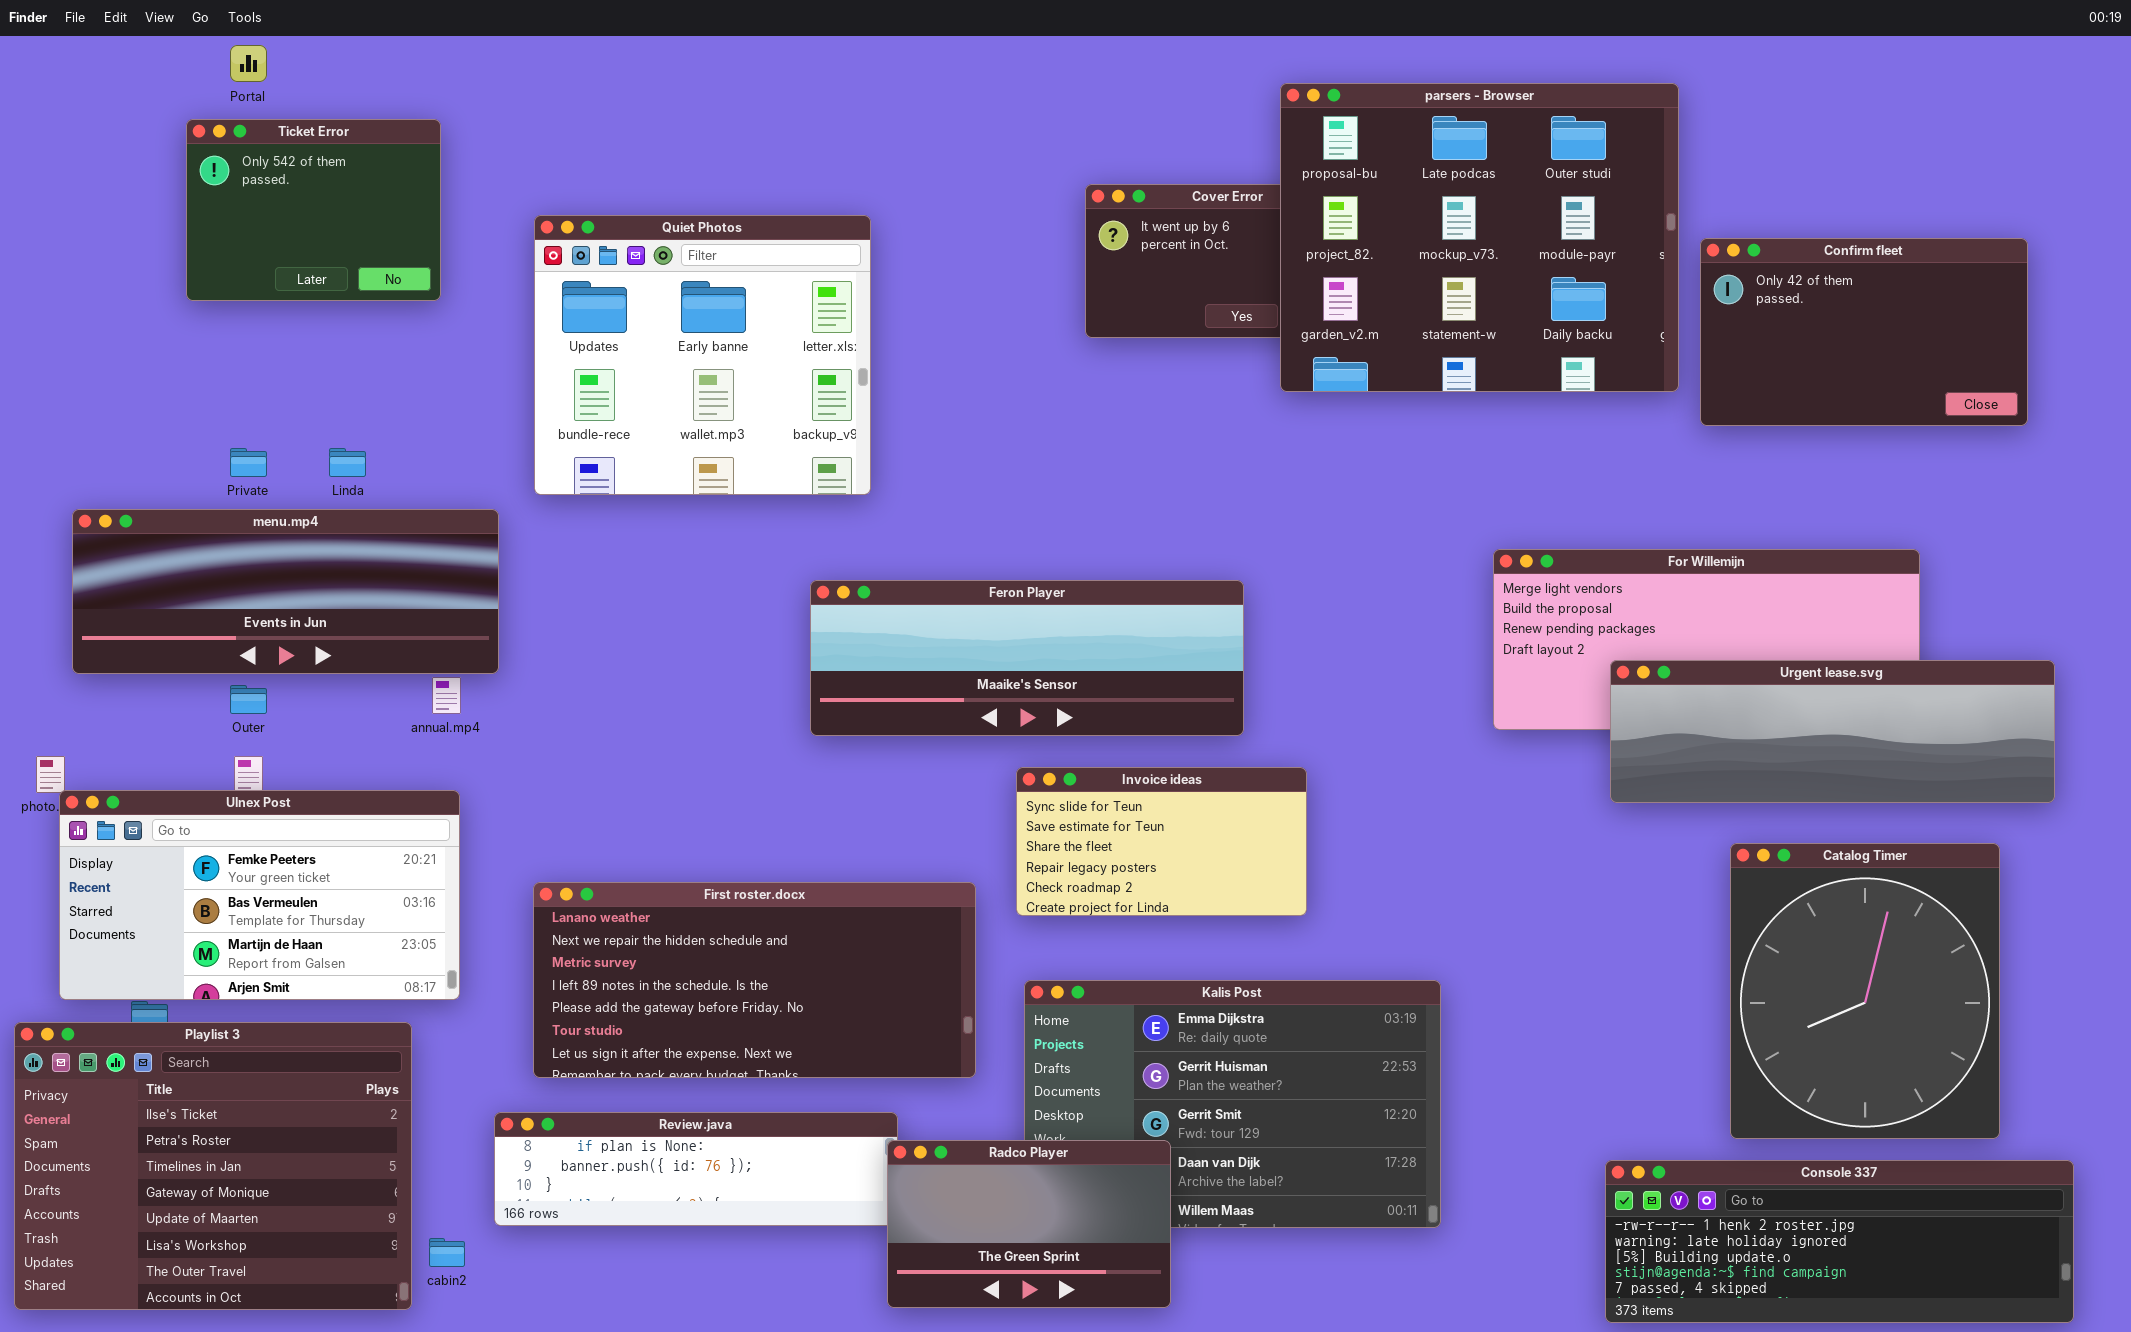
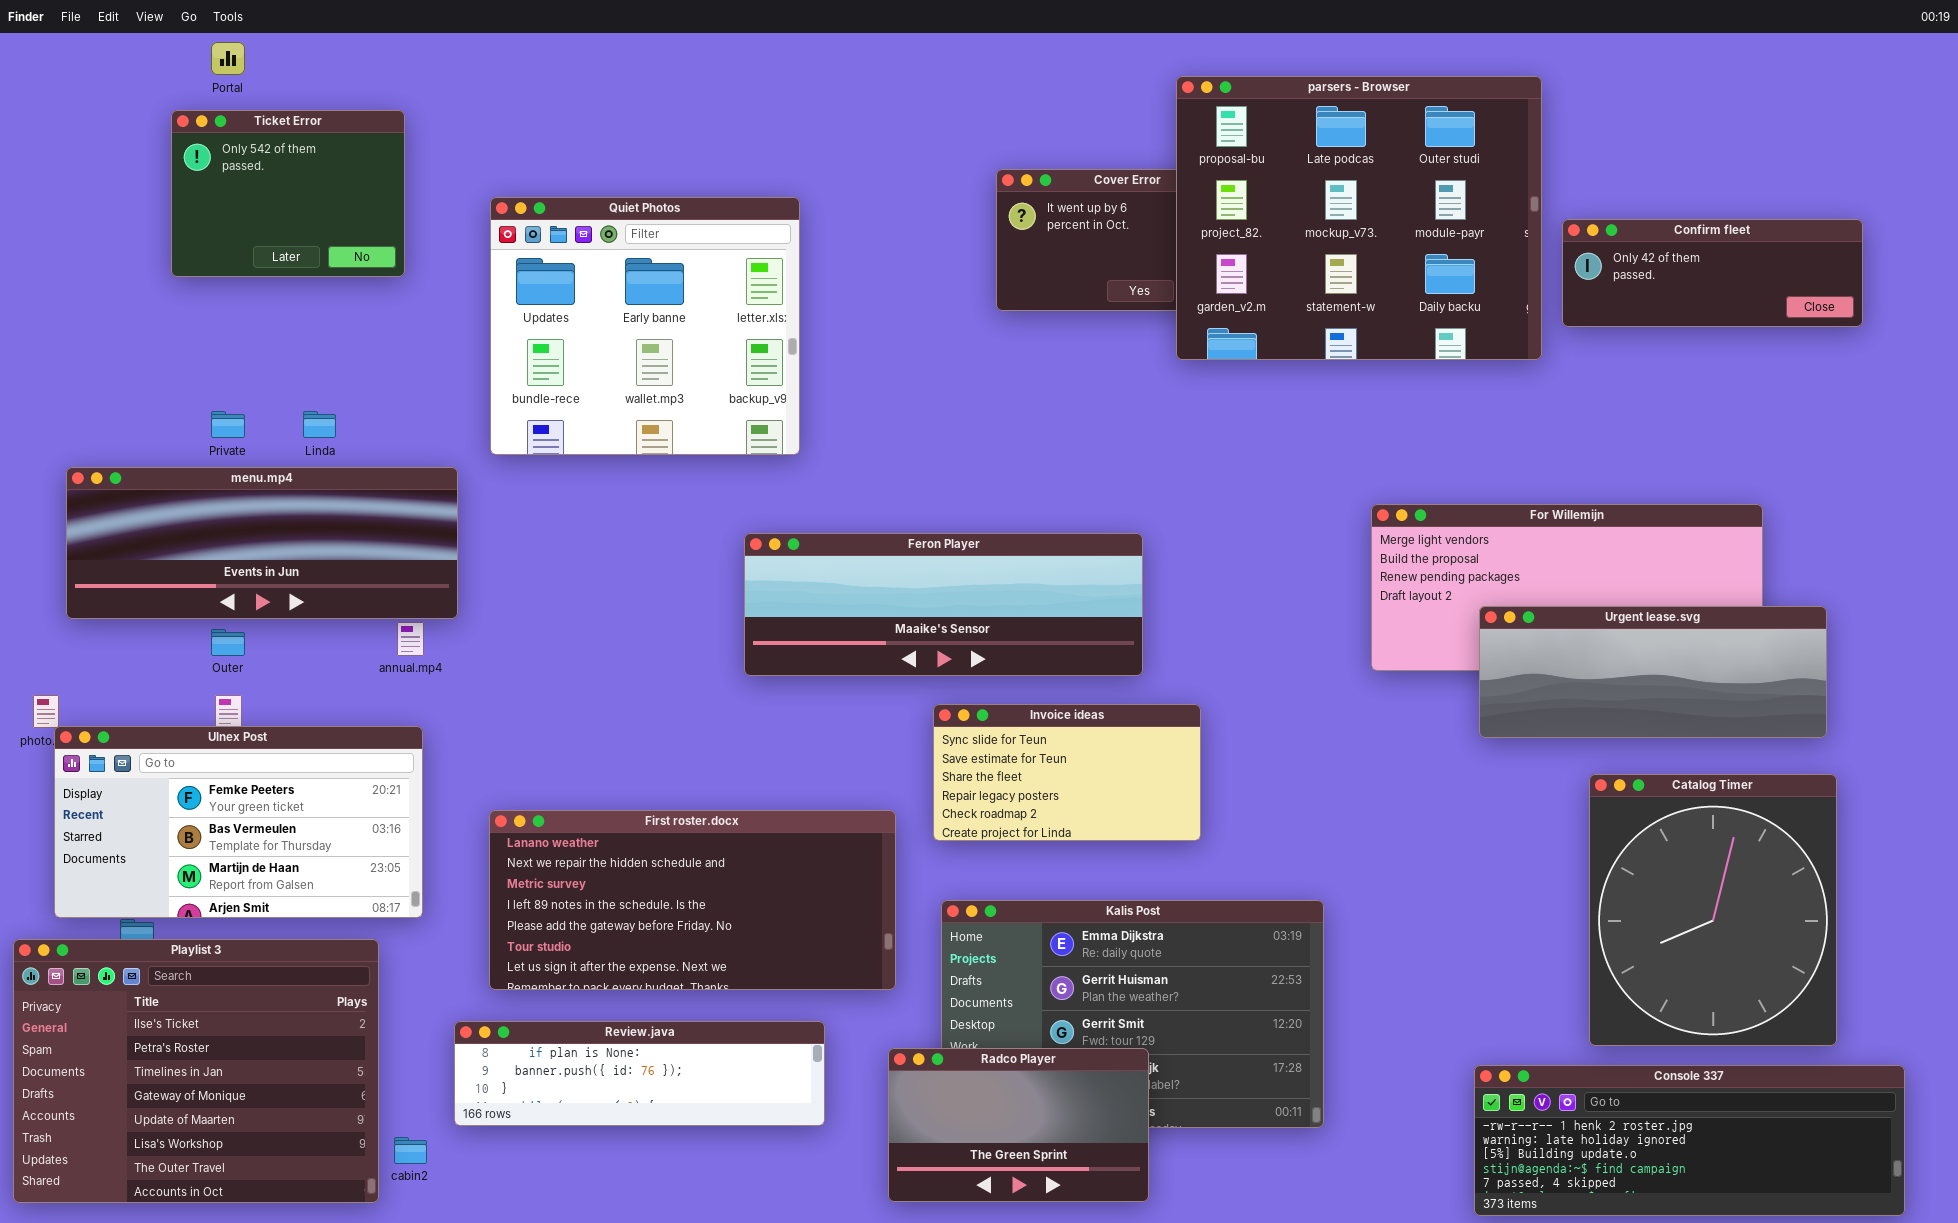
Confirm fleet: [1700,238,2028,426] -> [1562,219,1863,327], resized
Urgent lease.svg: [1610,660,2055,803] -> [1479,606,1827,738], resized
Radco Player: [887,1140,1171,1308] -> [888,1048,1149,1202], moved

